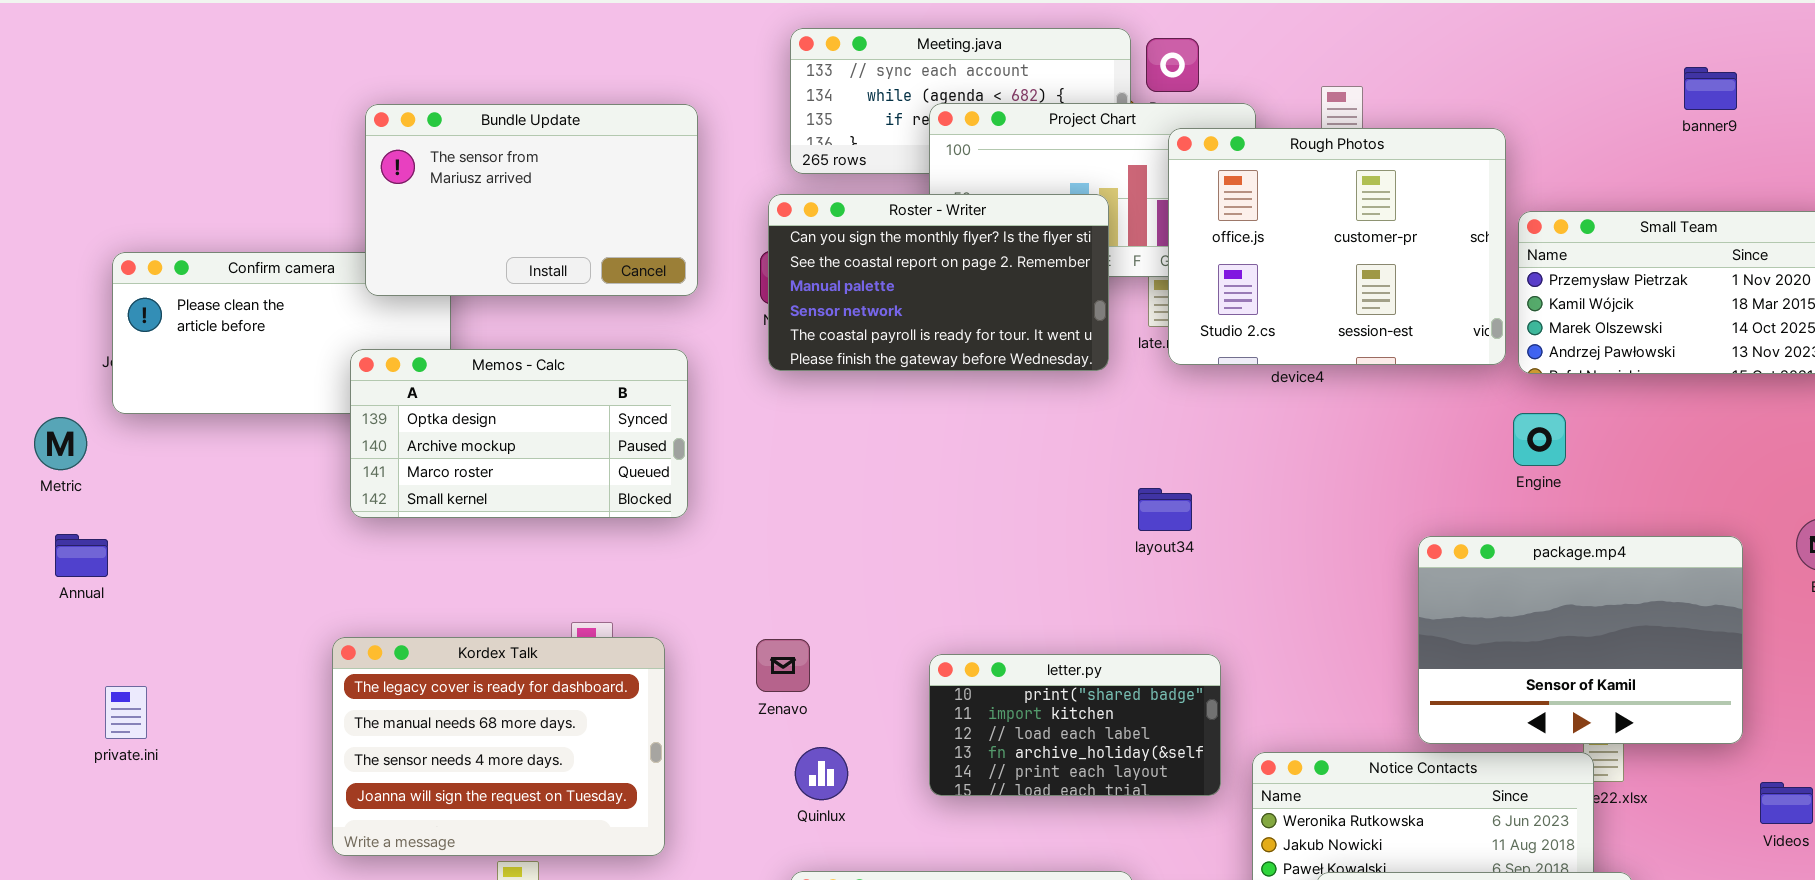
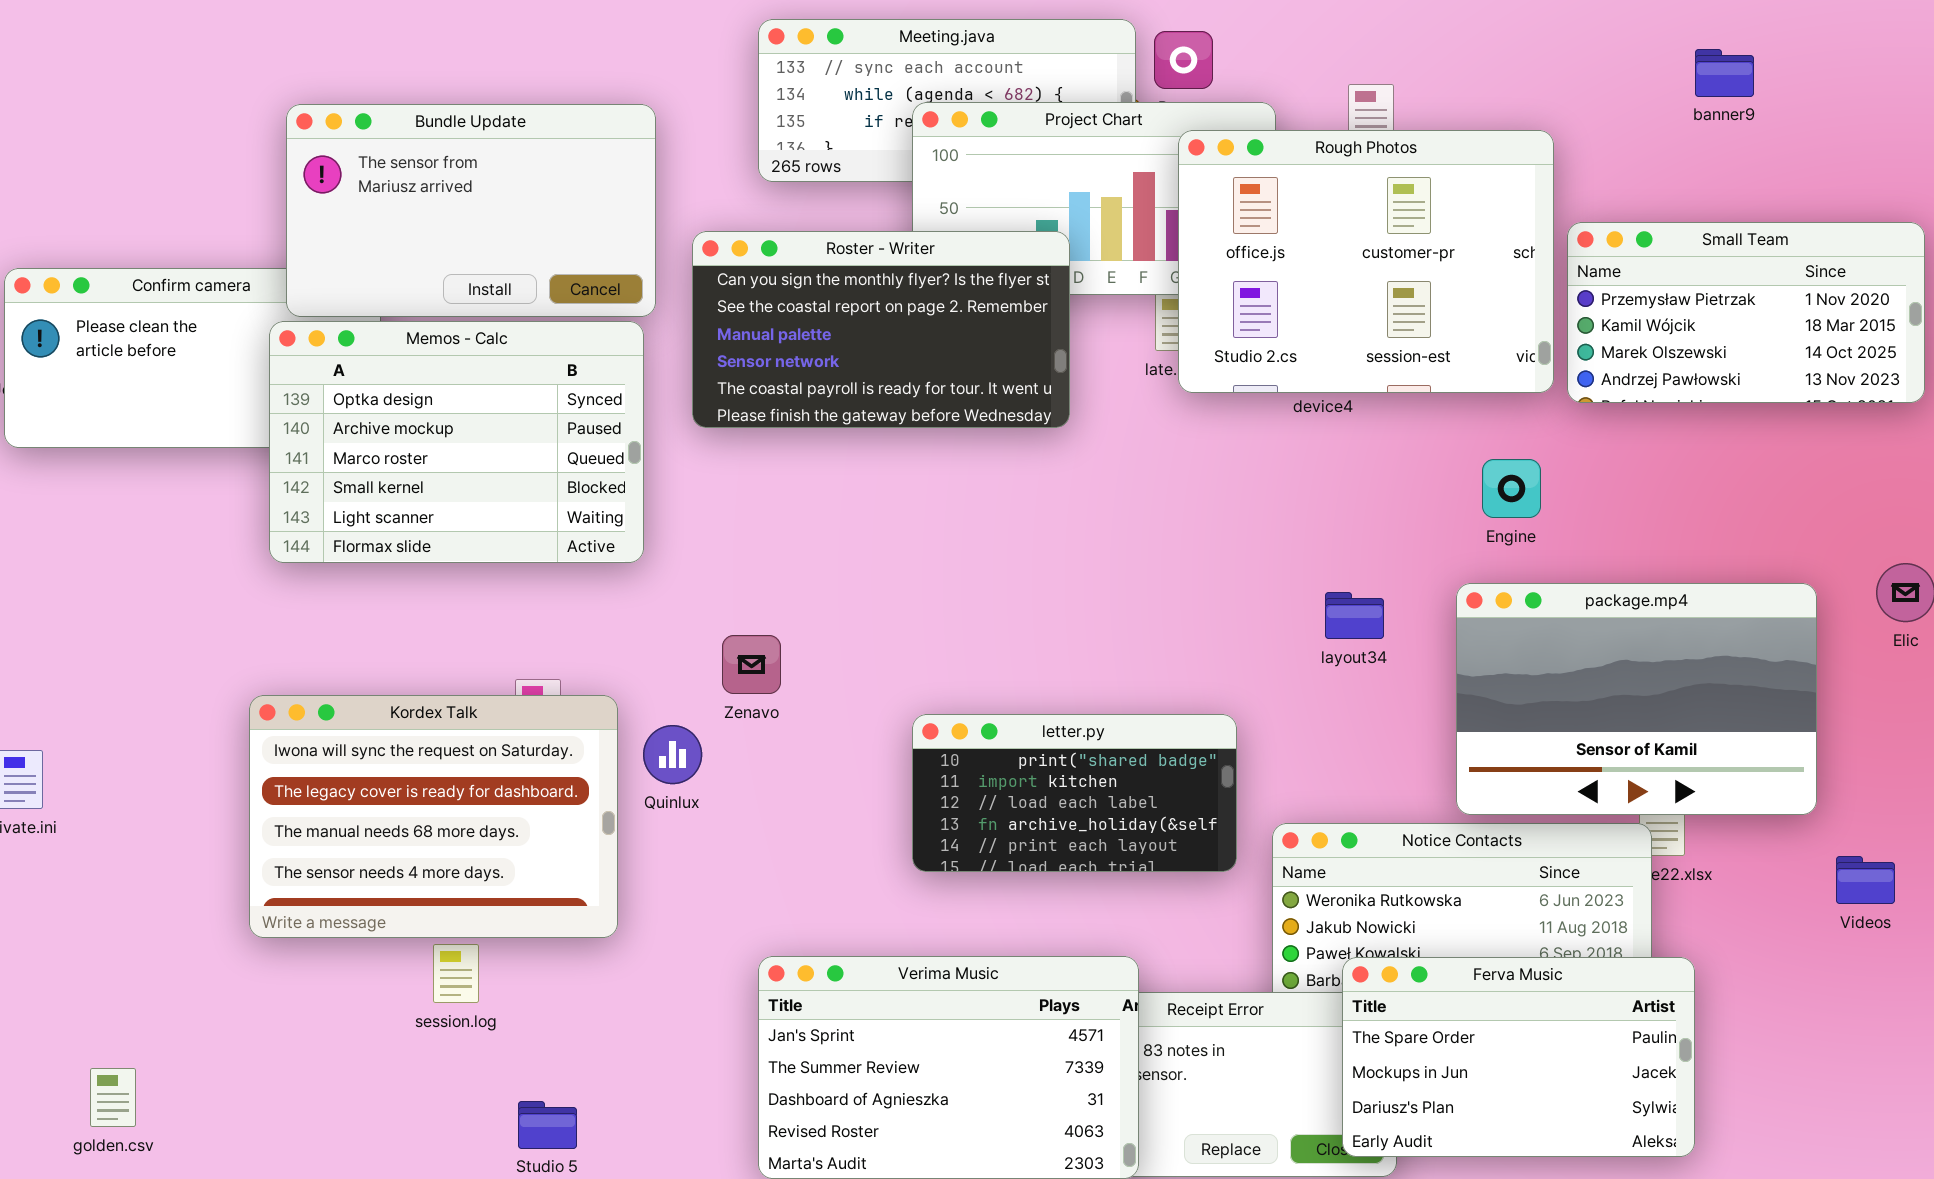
banner9: [1684,67,1737,110] -> [1695,49,1754,97], moved
Roster - Writer: [768,194,1109,371] -> [692,231,1070,428], moved
Memos - Calc: [350,349,688,518] -> [269,321,644,563], resized
Engine: [1513,413,1566,466] -> [1482,459,1541,518], moved
layout34: [1138,488,1192,531] -> [1325,592,1384,639], moved
Kordex Talk: [332,637,665,856] -> [249,695,618,938], scrolled up 1 row
Zenavo: [756,639,810,692] -> [722,635,781,694], moved
Quinlux: [795,747,848,800] -> [643,725,702,784], moved

